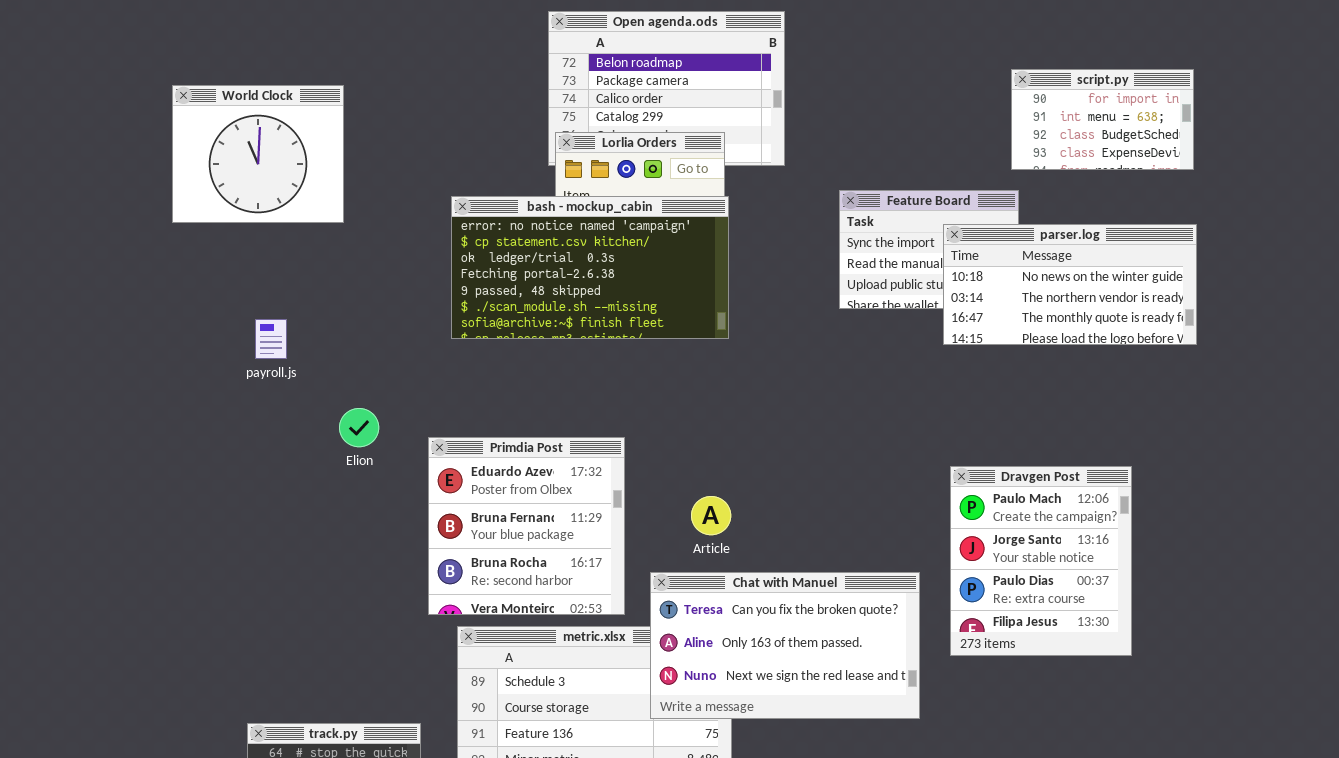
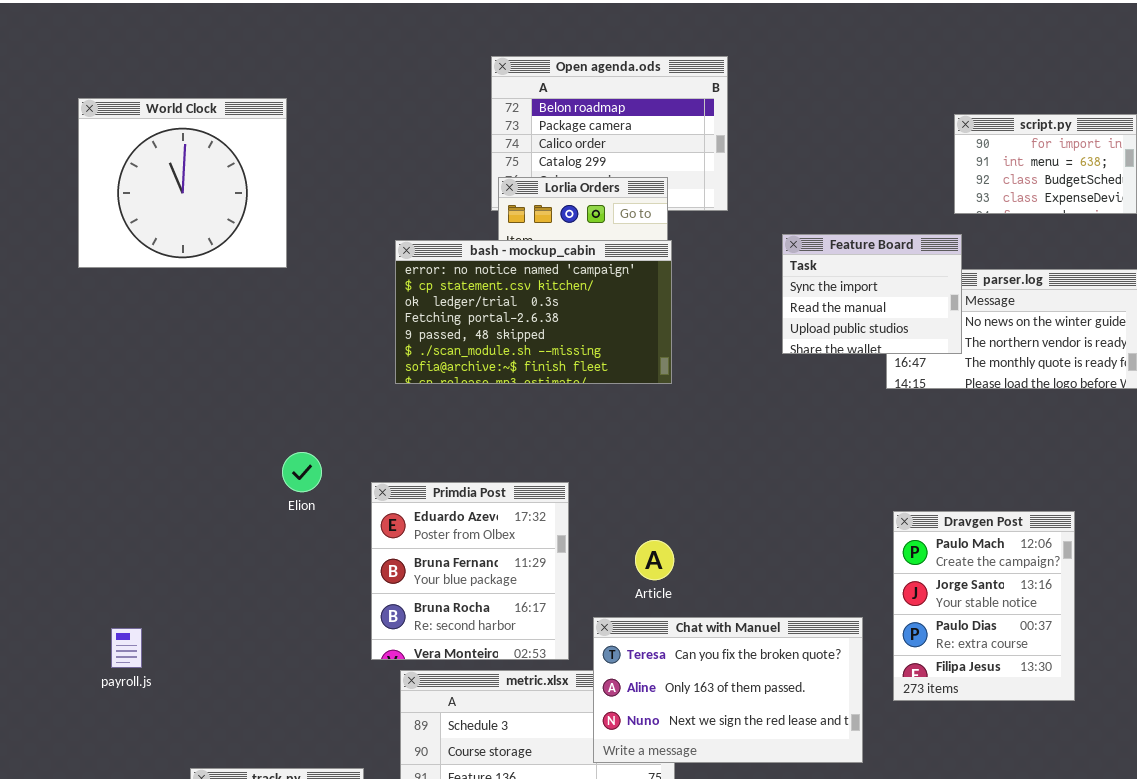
World Clock: [172,85,344,223] -> [78,98,287,268], resized
Feature Board: [839,190,1019,309] -> [782,234,962,354], raised
payroll.js: [255,319,287,359] -> [111,628,142,668], moved

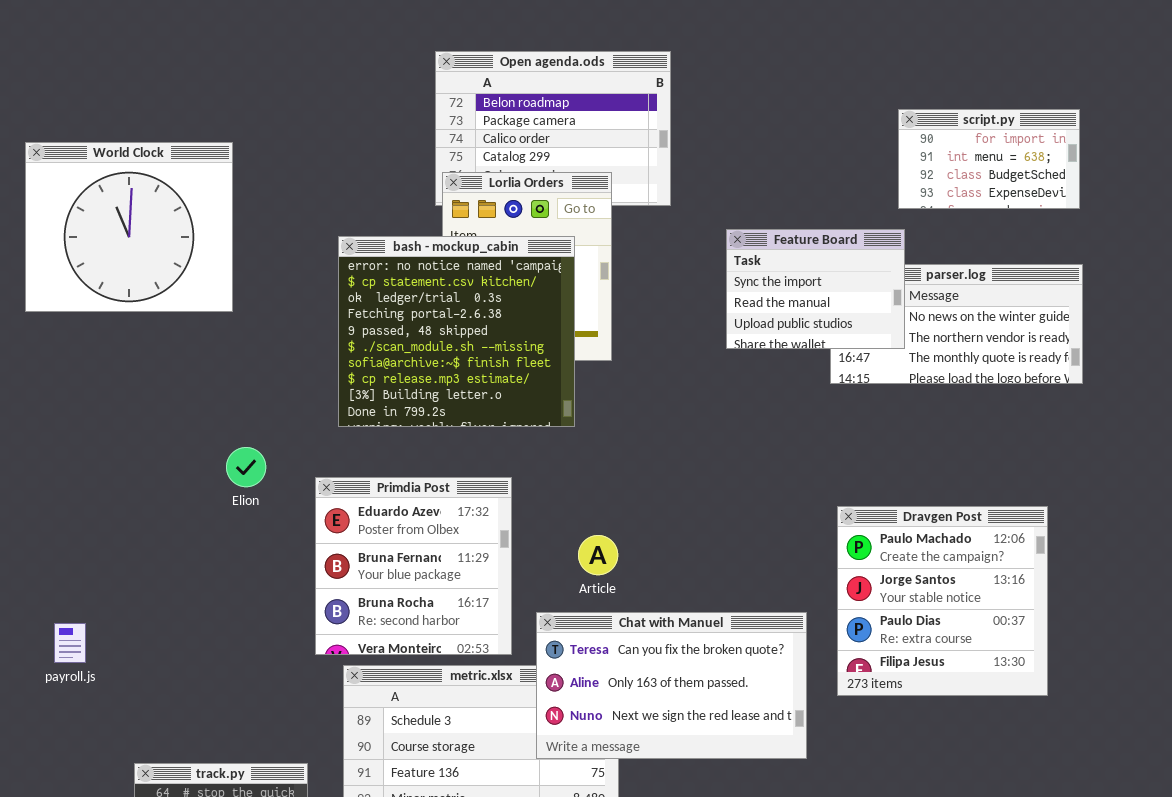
World Clock: [78,98,287,268] -> [25,142,233,312], moved
bash - mockup_cabin: [395,240,672,384] -> [338,236,575,427], resized
Dravgen Post: [893,511,1075,701] -> [837,506,1048,696], resized

